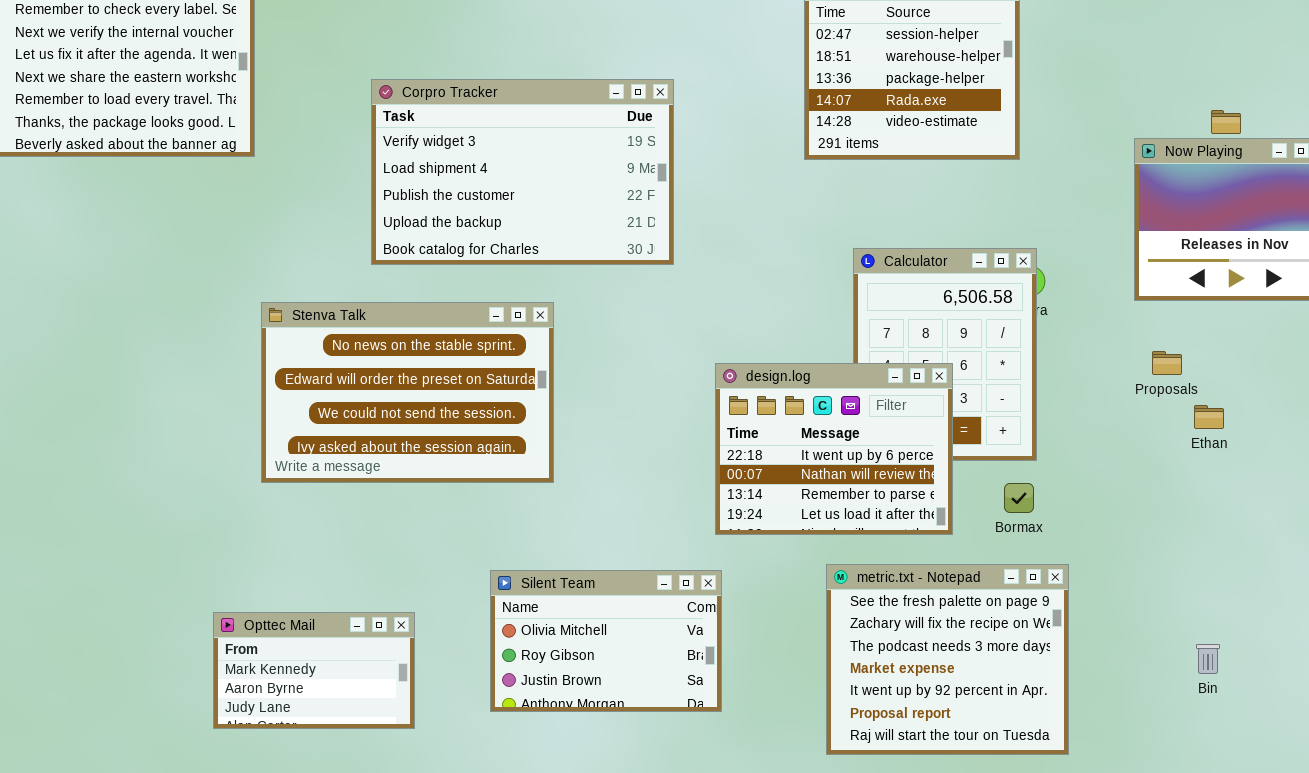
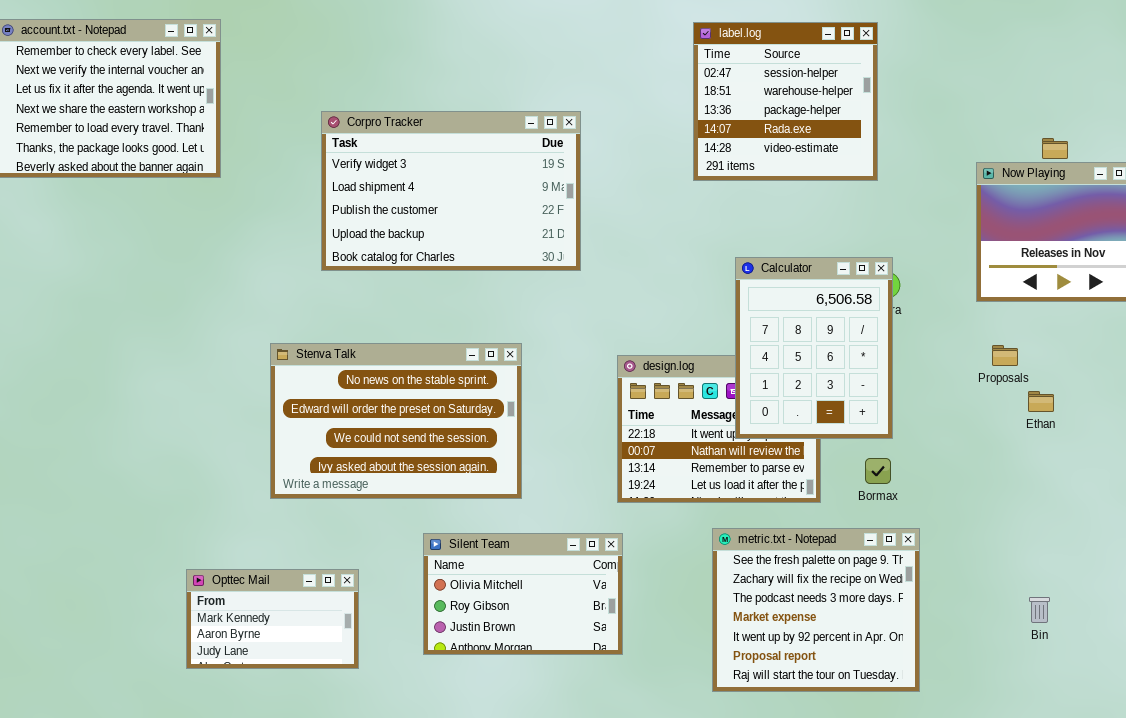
Calculator: [853,248,1037,461] -> [735,257,893,439], raised
Stenva Talk: [261,302,554,483] -> [270,343,522,499], moved

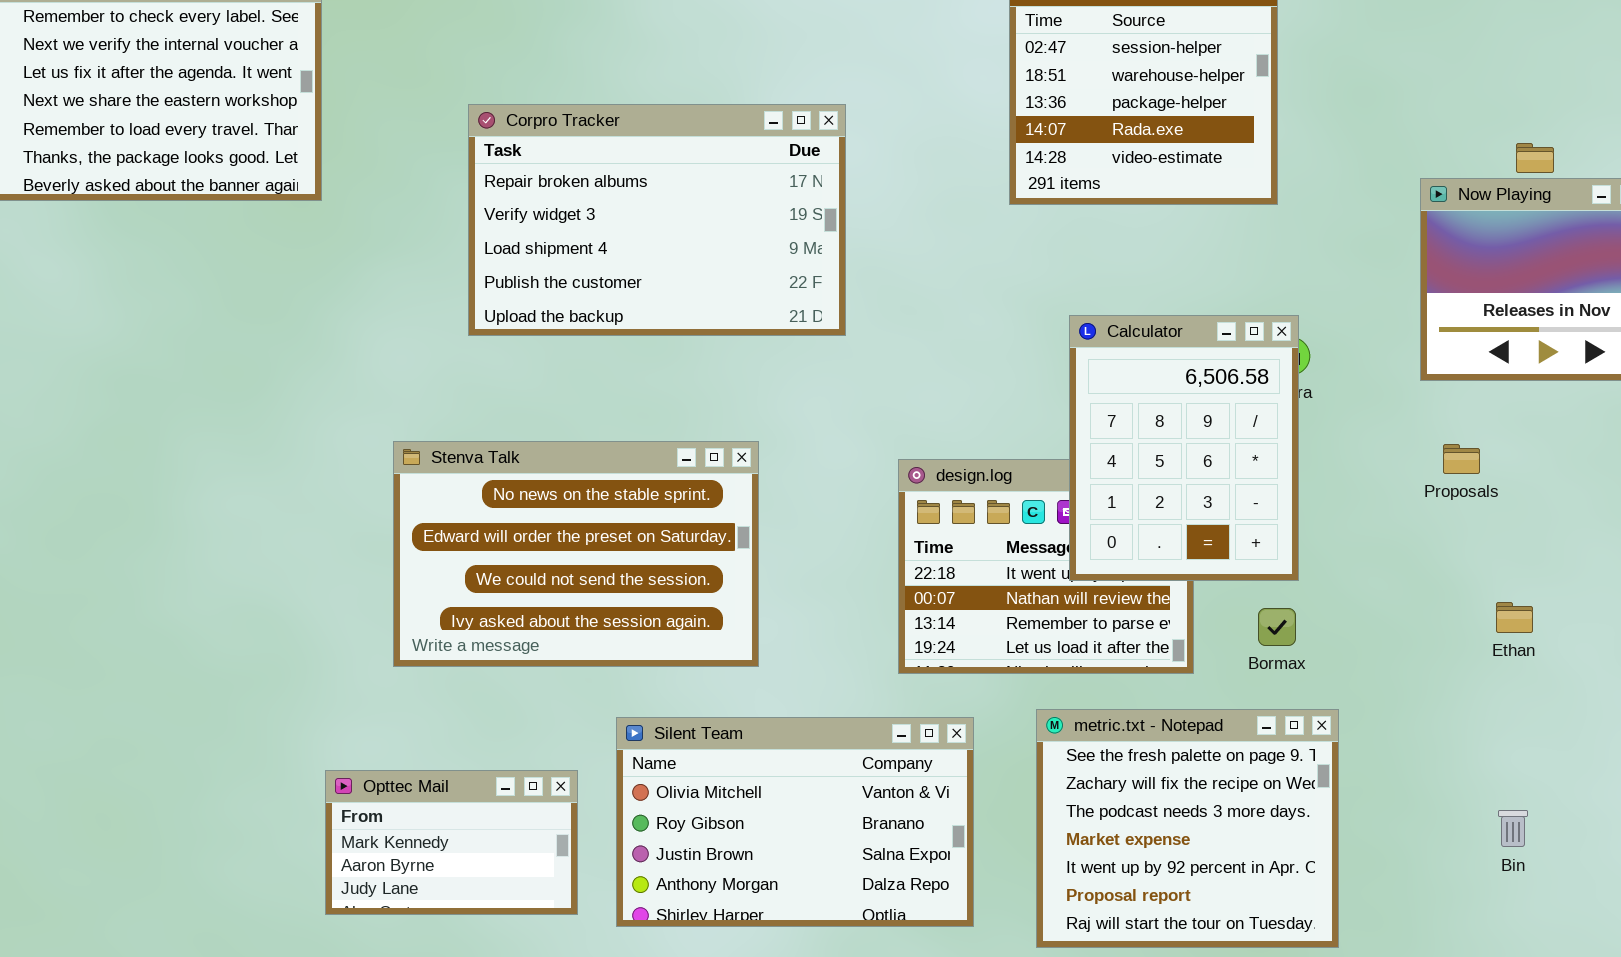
Corpro Tracker: [321,111,581,271] -> [468,104,846,336], scrolled up 1 row
Ethan: [1028,391,1054,412] -> [1496,602,1533,633], moved
Silent Team: [423,533,623,655] -> [616,717,974,927], resized
Opttec Mail: [186,569,359,669] -> [325,770,578,915], moved

